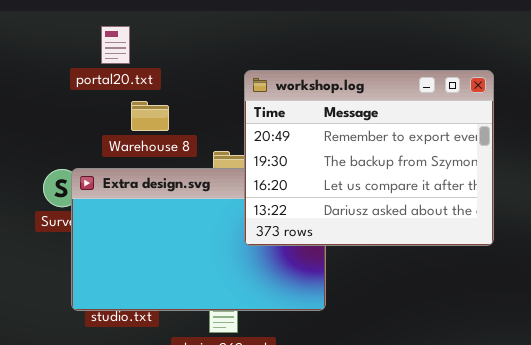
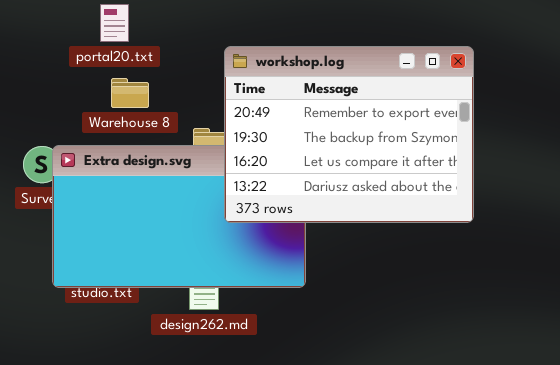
portal20.txt: [101,26,130,64] -> [100,4,129,42], moved

